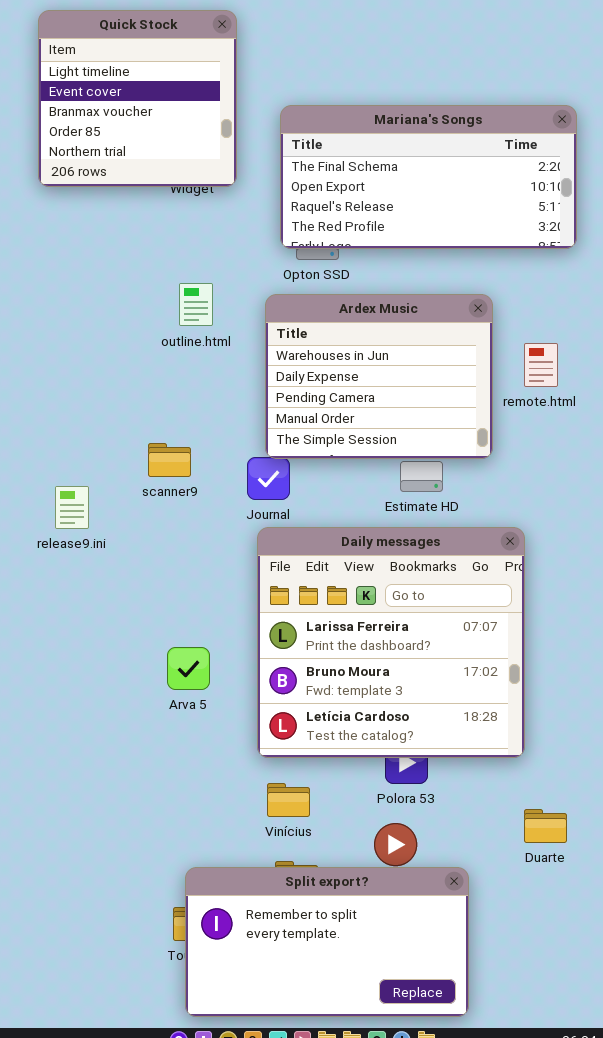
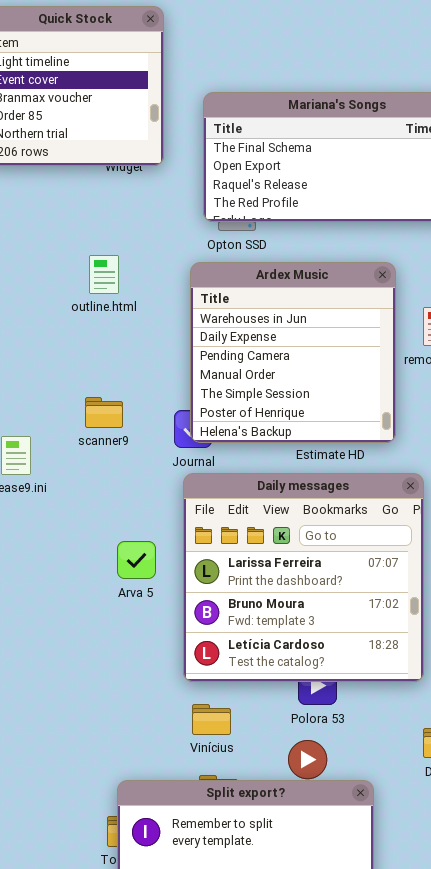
outline.html: [179,283,213,326] -> [89,255,119,294], moved
Ardex Music: [265,294,493,459] -> [190,262,396,443], resized
Arva 5: [167,647,210,690] -> [117,541,156,579], moved

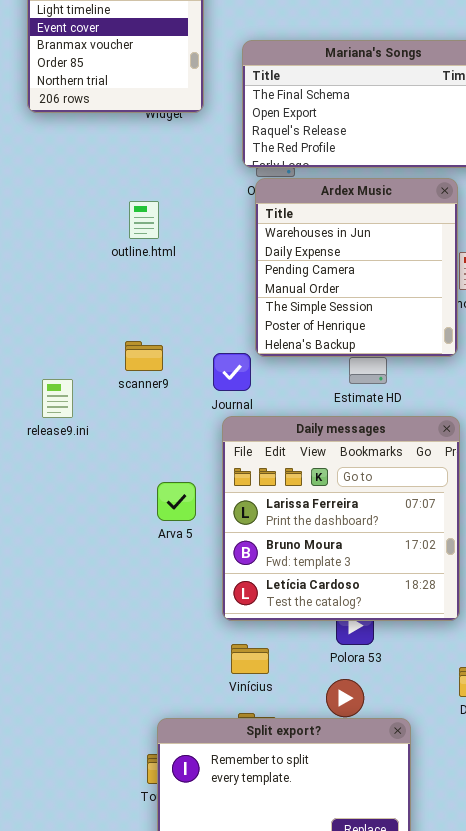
Ardex Music: [190,262,396,443] -> [255,178,458,357], moved

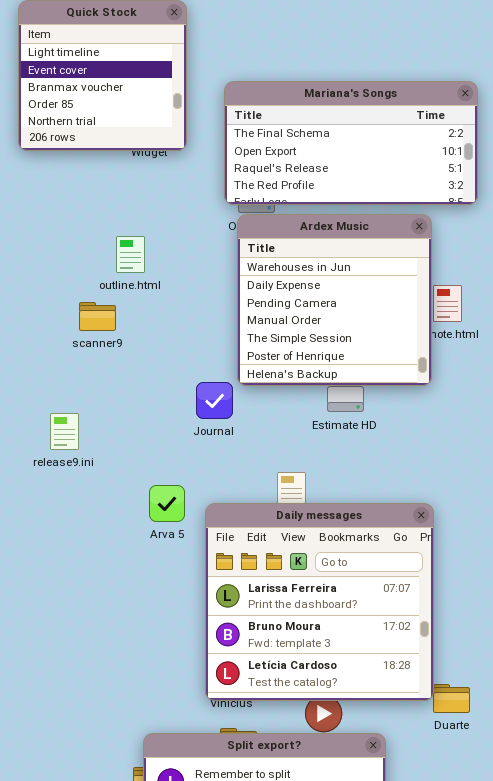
scanner9: [125,341,163,371] -> [79,302,116,331], moved
release9.ini: [42,379,73,418] -> [50,413,79,450], moved
Daily messages: [222,416,460,621] -> [205,503,434,701], moved
Arva 5: [157,482,196,521] -> [149,485,185,522], moved

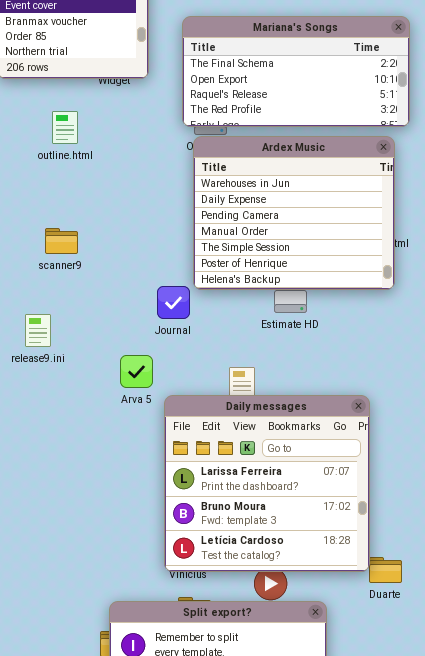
Ardex Music: [237,214,432,386] -> [193,136,395,290], resized
outline.html: [116,236,145,273] -> [52,111,78,144], moved
scanner9: [79,302,116,331] -> [45,228,78,254], moved
Arva 5: [149,485,185,522] -> [120,355,153,388], moved

